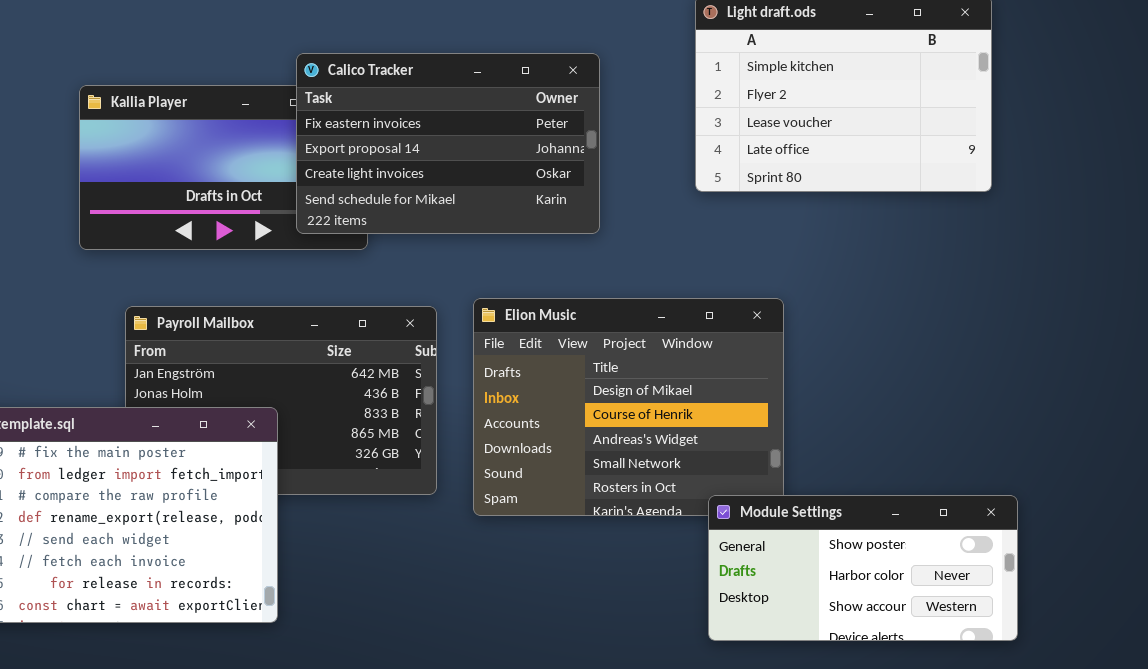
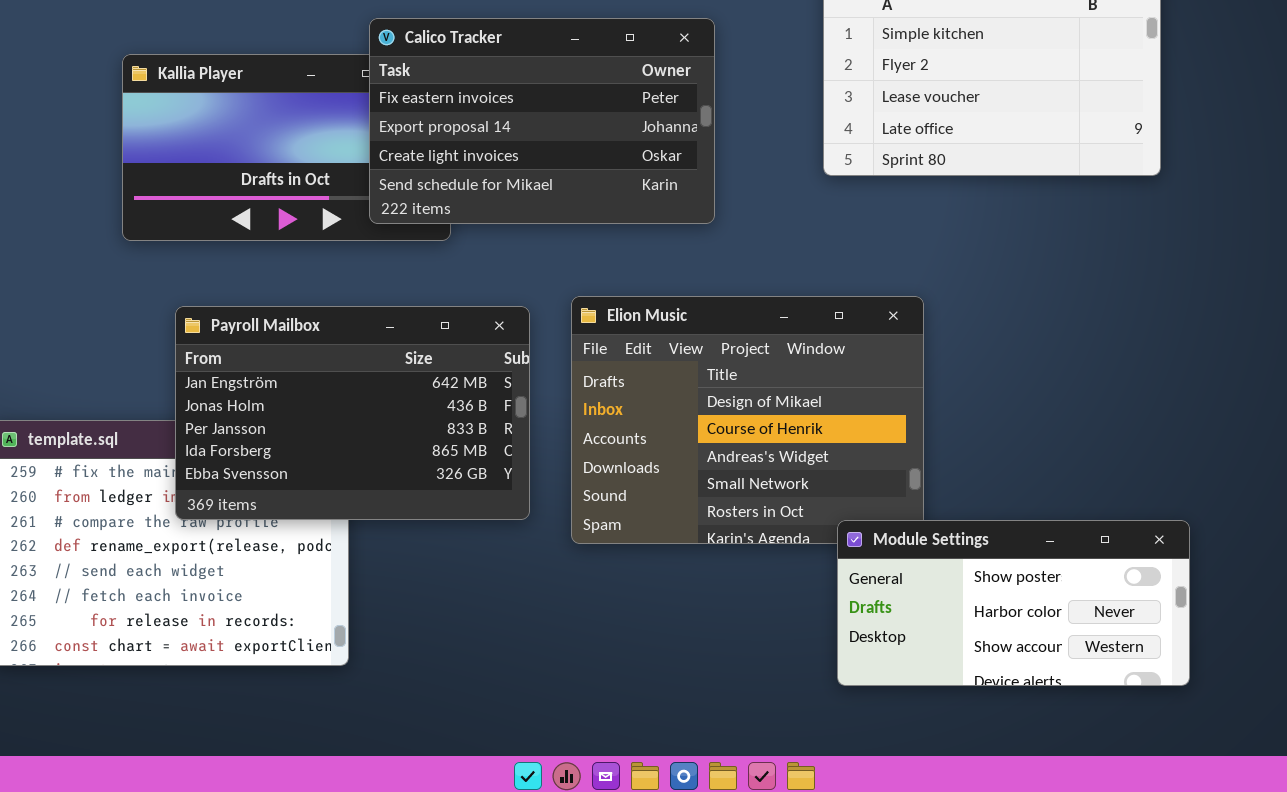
Payroll Mailbox: [125,306,437,495] -> [175,306,530,520], raised

